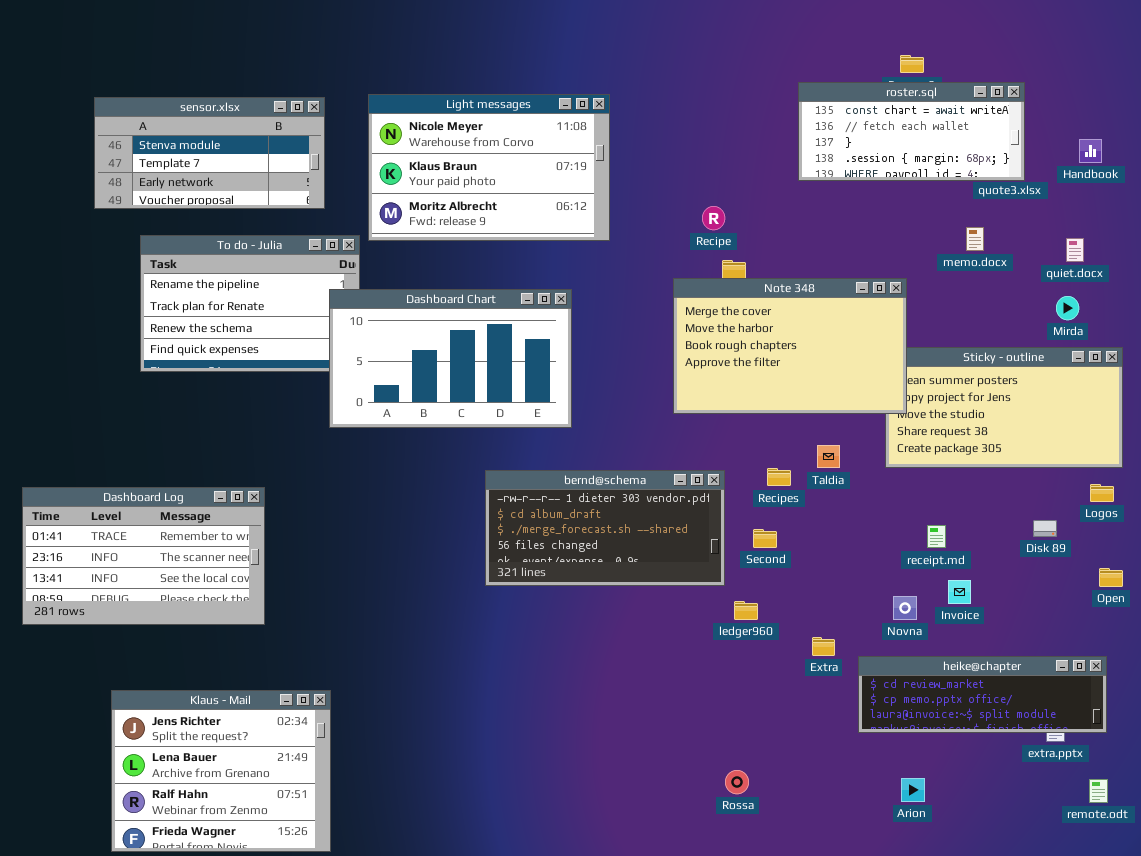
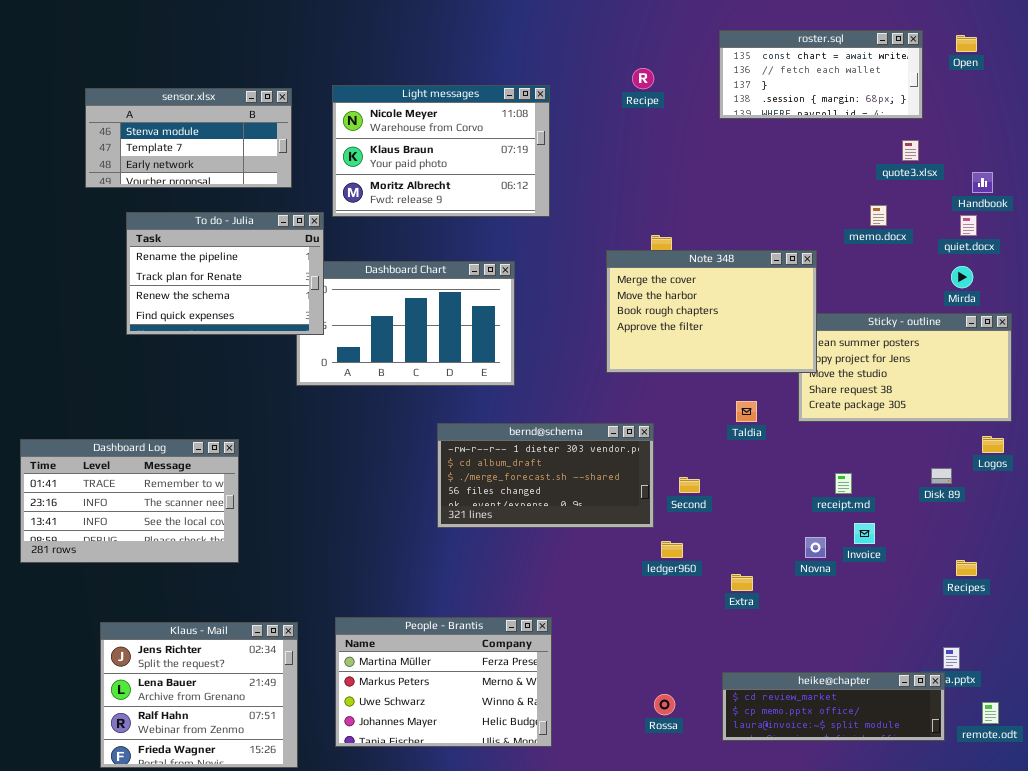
roster.sql: [798,82,1025,181] -> [719,30,923,119], moved
Handbook: [1079,139,1102,163] -> [972,172,993,193], moved
Recipe: [702,206,725,230] -> [632,68,654,89], moved
To do - Julia: [140,235,360,372] -> [126,212,324,335], raised
Recipes: [767,468,791,486] -> [956,560,977,576], moved
Open: [1099,568,1123,587] -> [956,35,977,52], moved
heike@chapter: [858,656,1107,733] -> [722,672,945,741], moved
People - Brantis: none -> [335,617,552,747], opened

